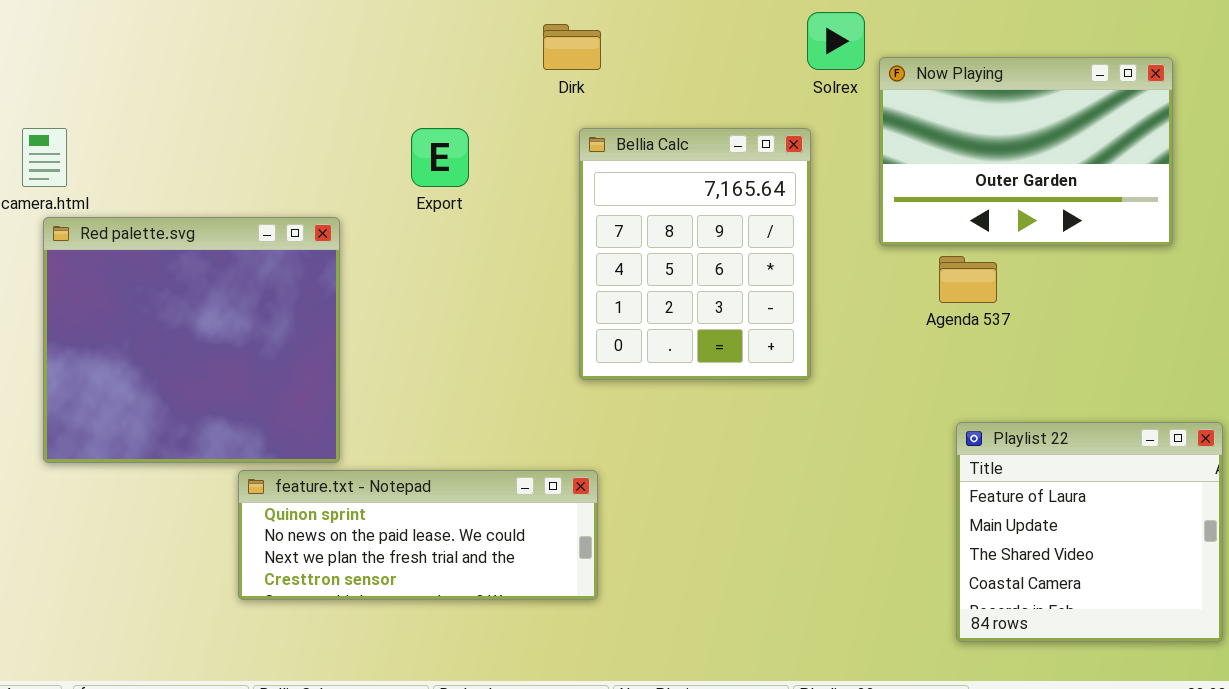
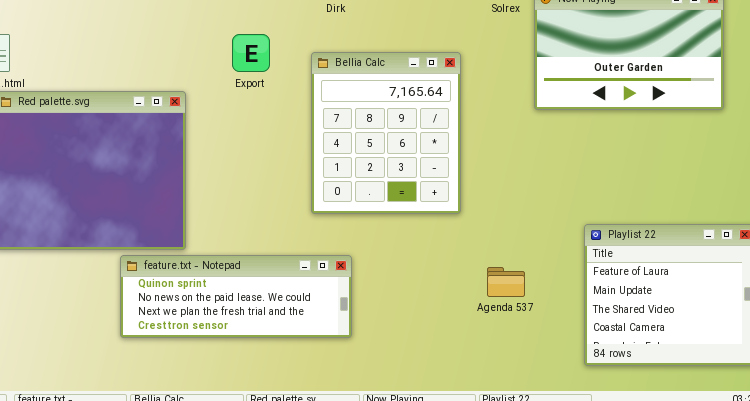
Bellia Calc: [579,128,811,380] -> [311,52,461,214], moved
Agenda 537: [939,256,997,303] -> [487,267,525,297], moved

